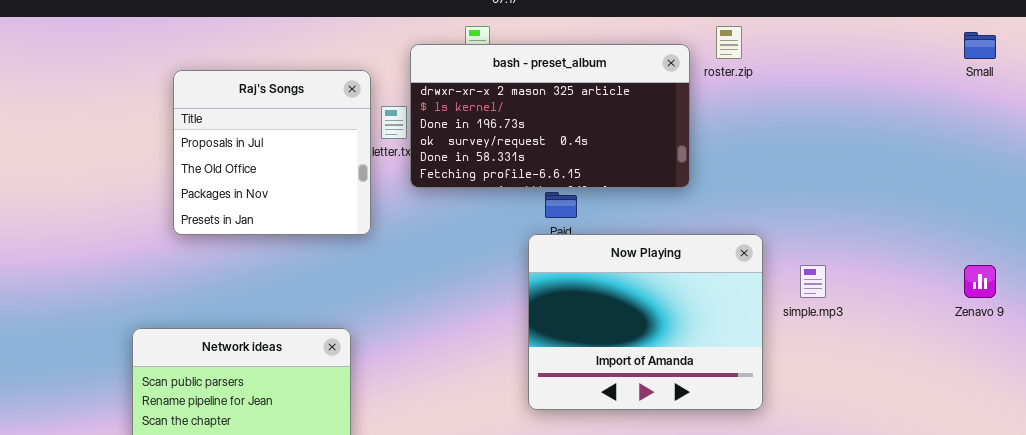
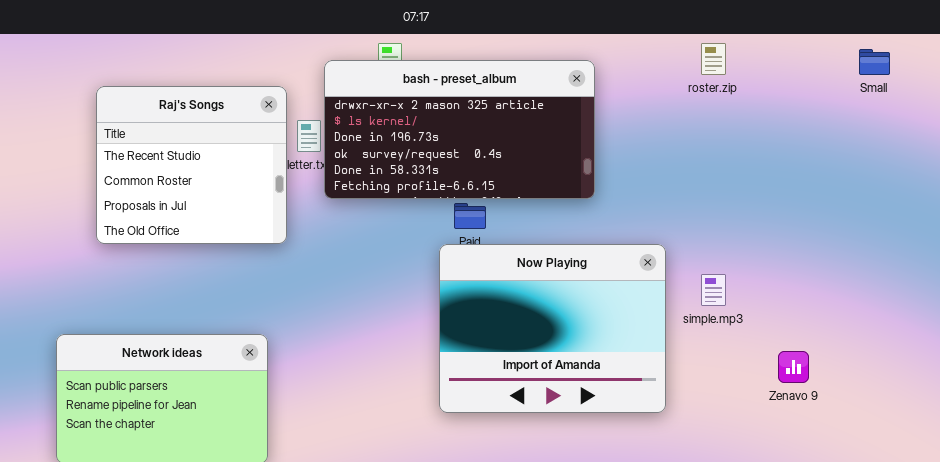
roster.zip: [716,26,742,59] -> [701,43,726,75], moved
Raj's Songs: [173,70,371,235] -> [96,86,287,244], scrolled up 2 rows
Zenavo 9: [964,265,996,298] -> [778,351,809,383], moved

